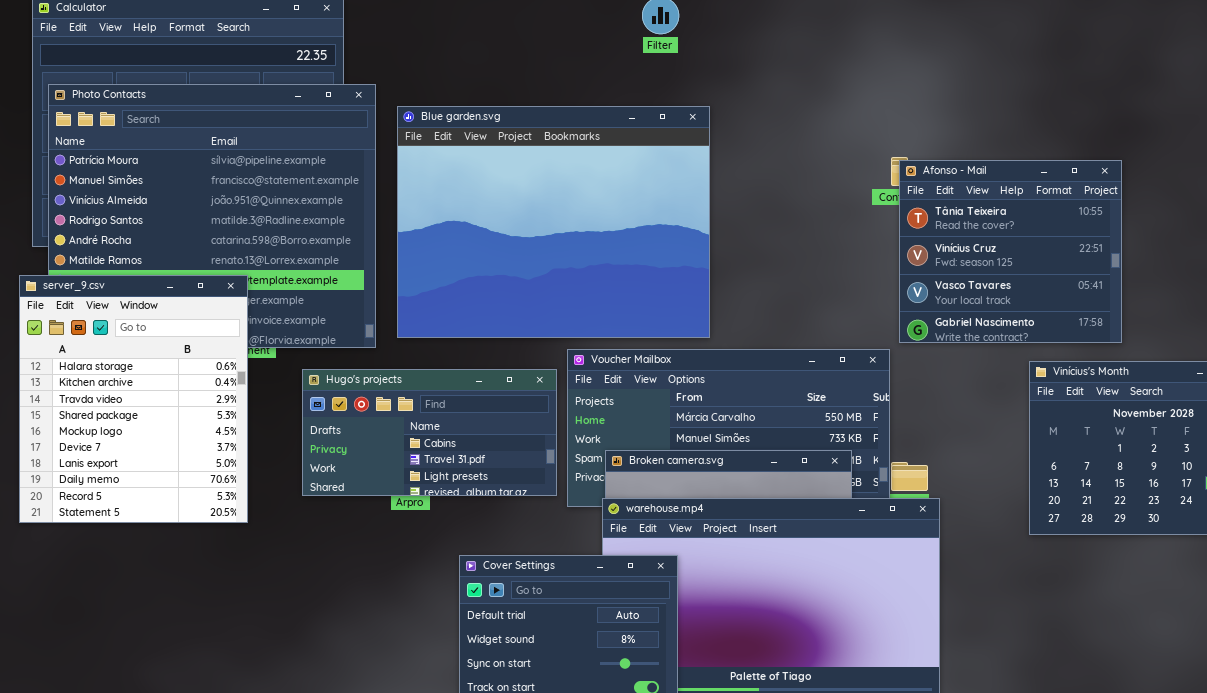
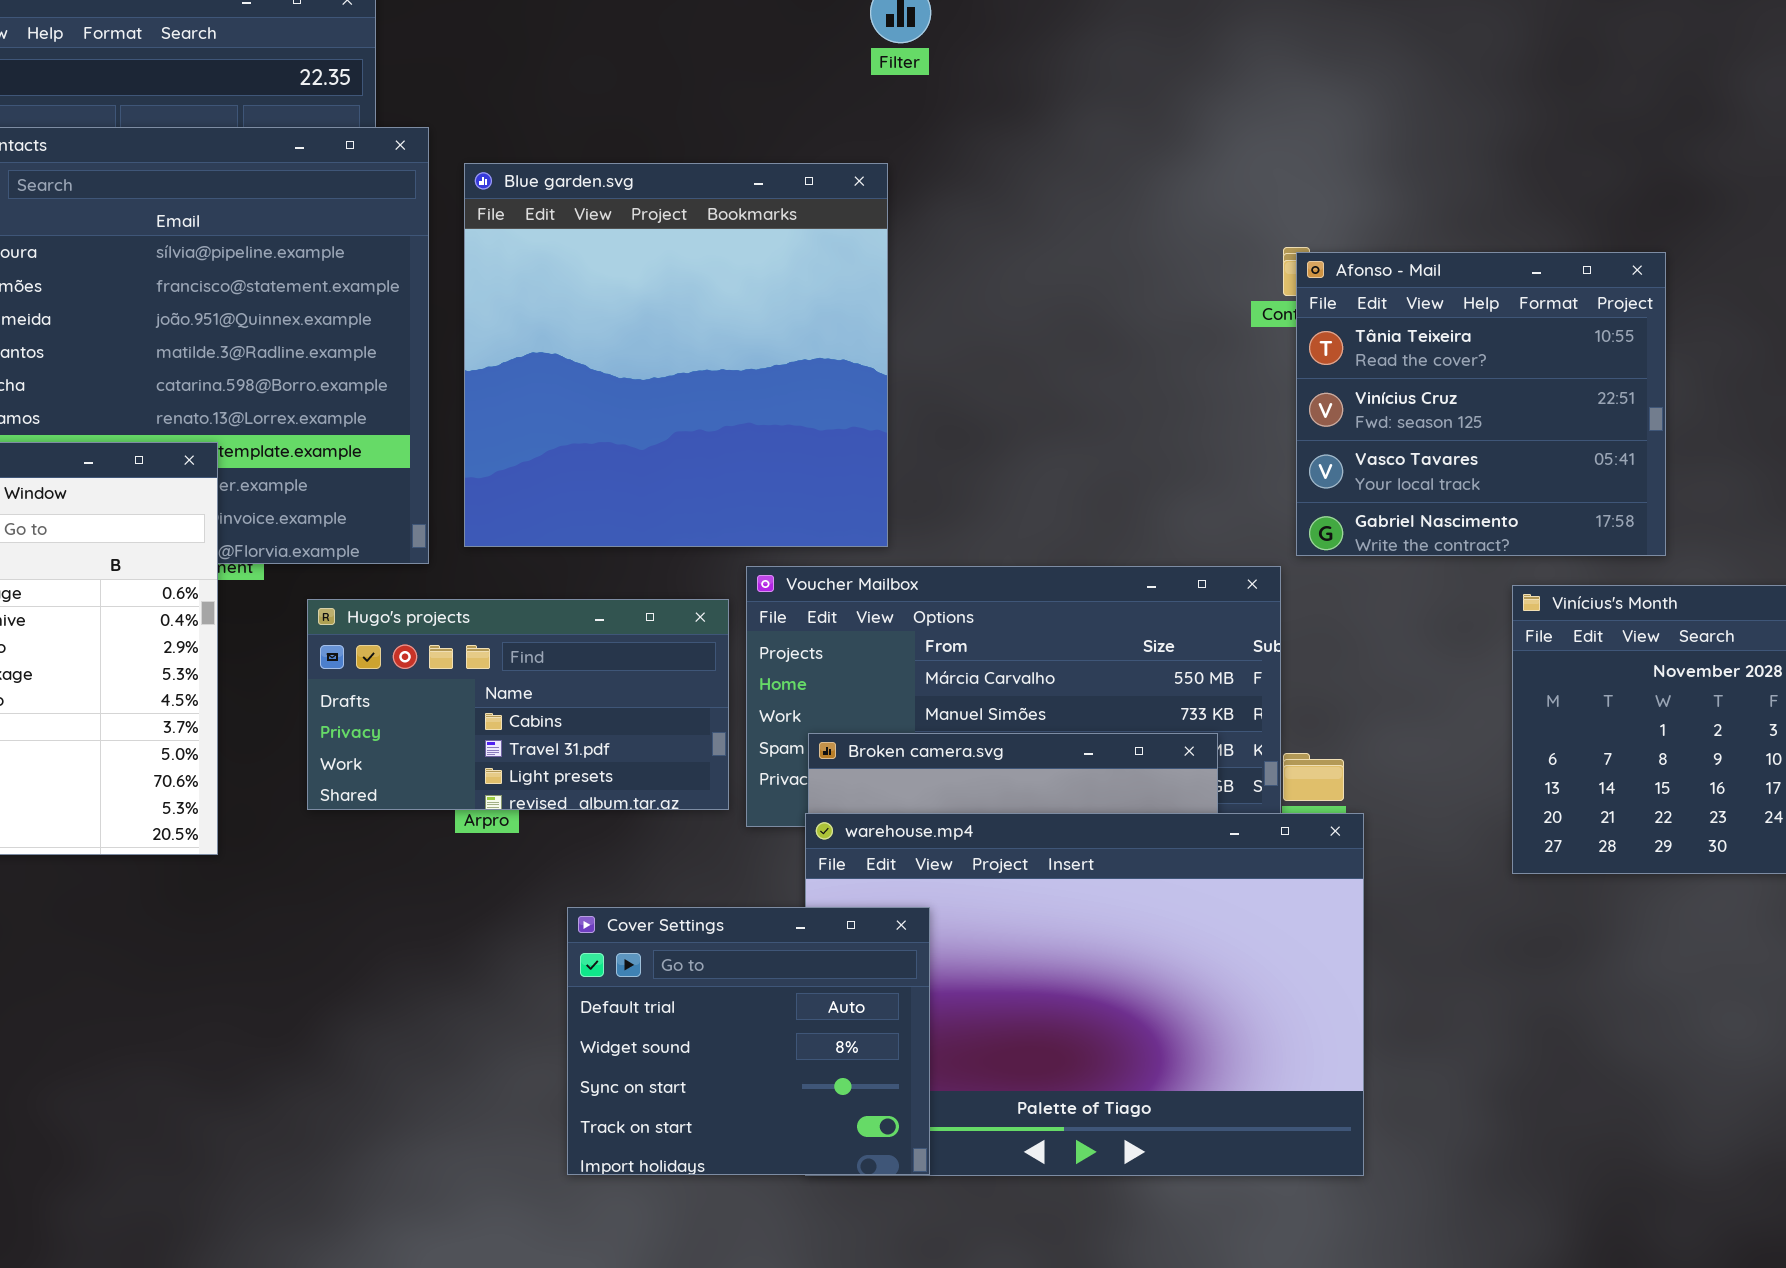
Blue garden.svg: [397,106,710,338] -> [464,163,888,547], resized

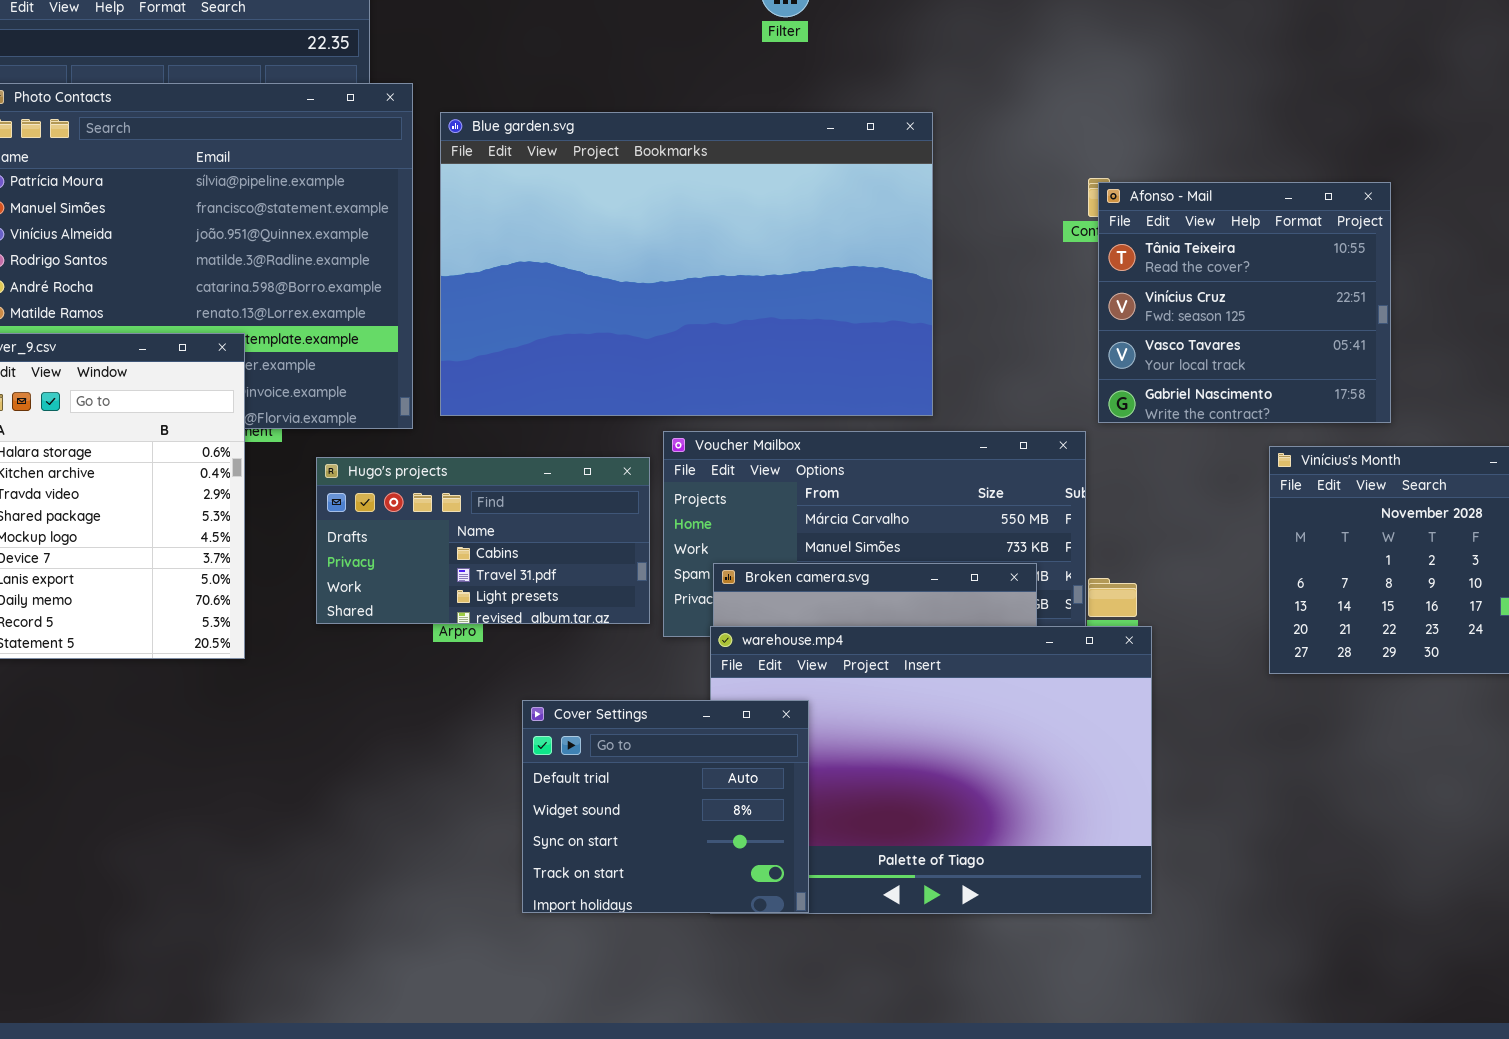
Blue garden.svg: [464,163,888,547] -> [440,112,933,416], resized

